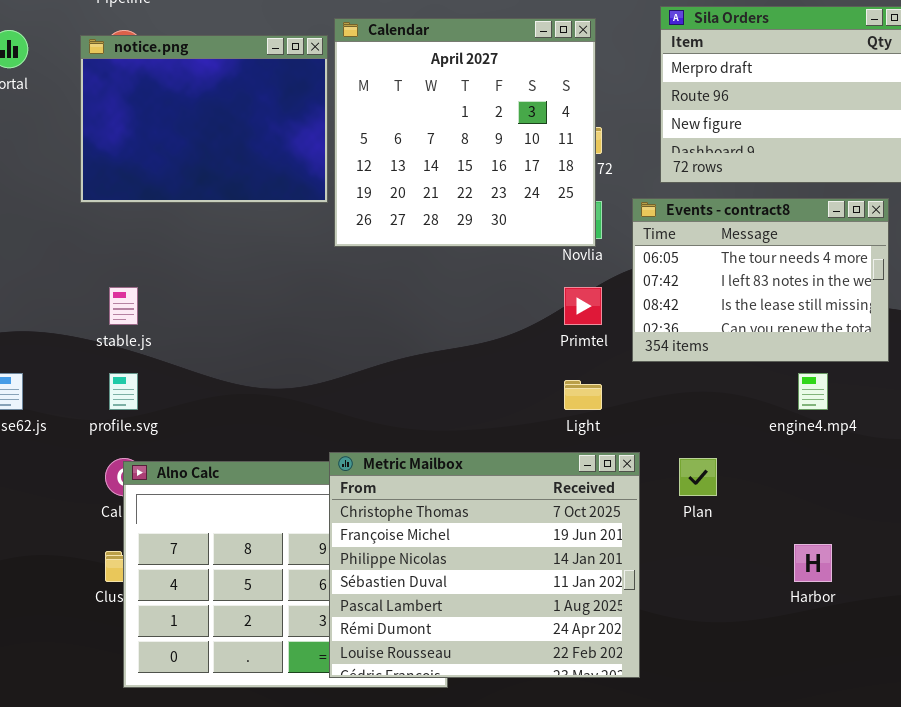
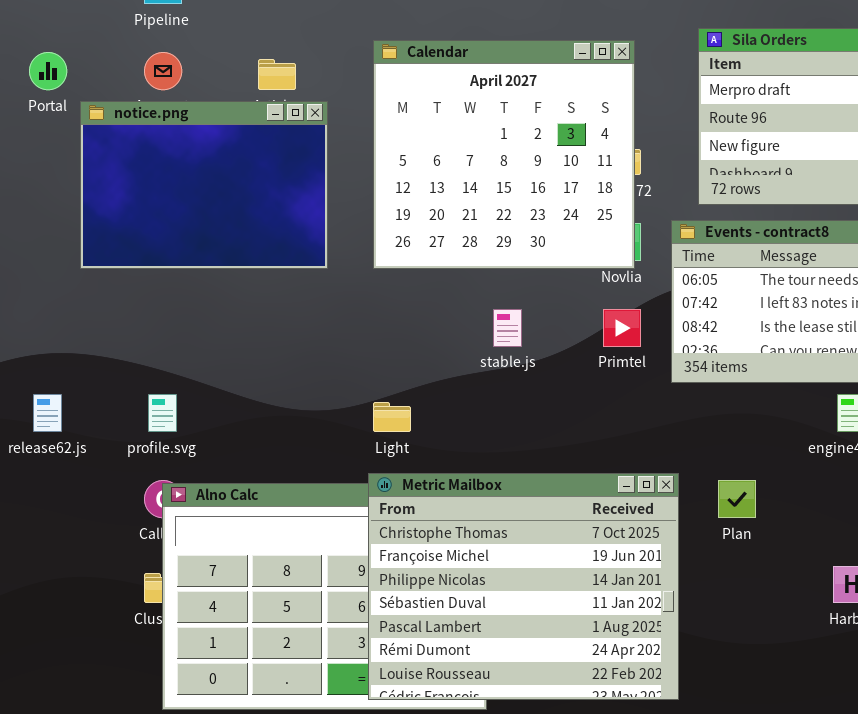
notice.png: [80,35,328,203] -> [80,101,328,269], moved
stable.js: [109,287,138,325] -> [493,309,522,347], moved
Light: [564,380,602,410] -> [373,402,411,432], moved

